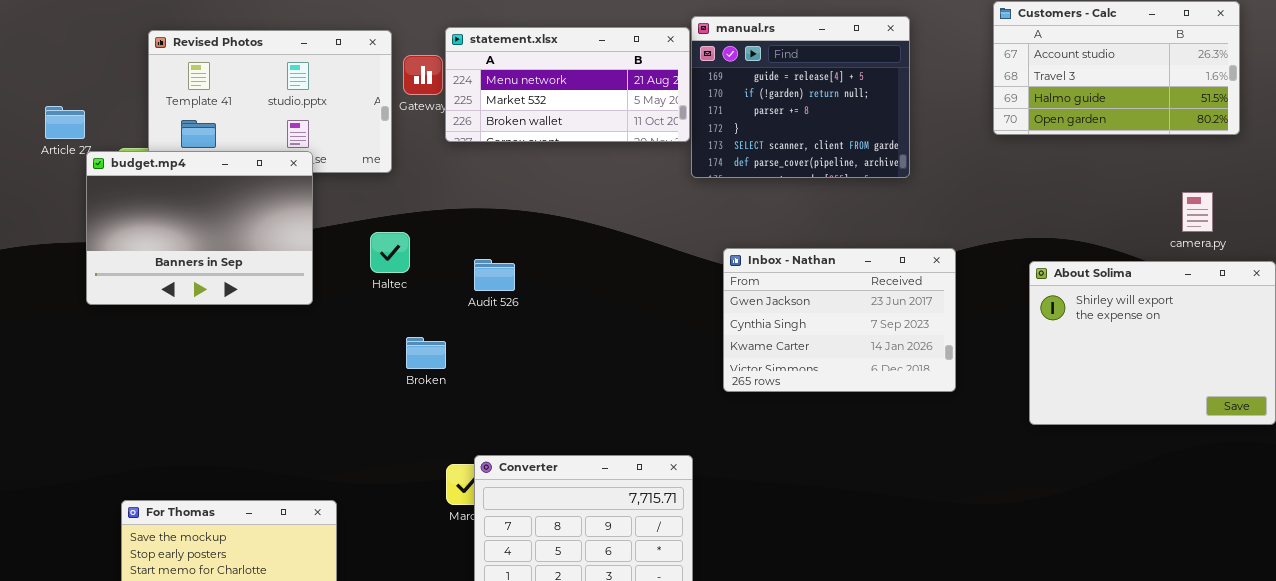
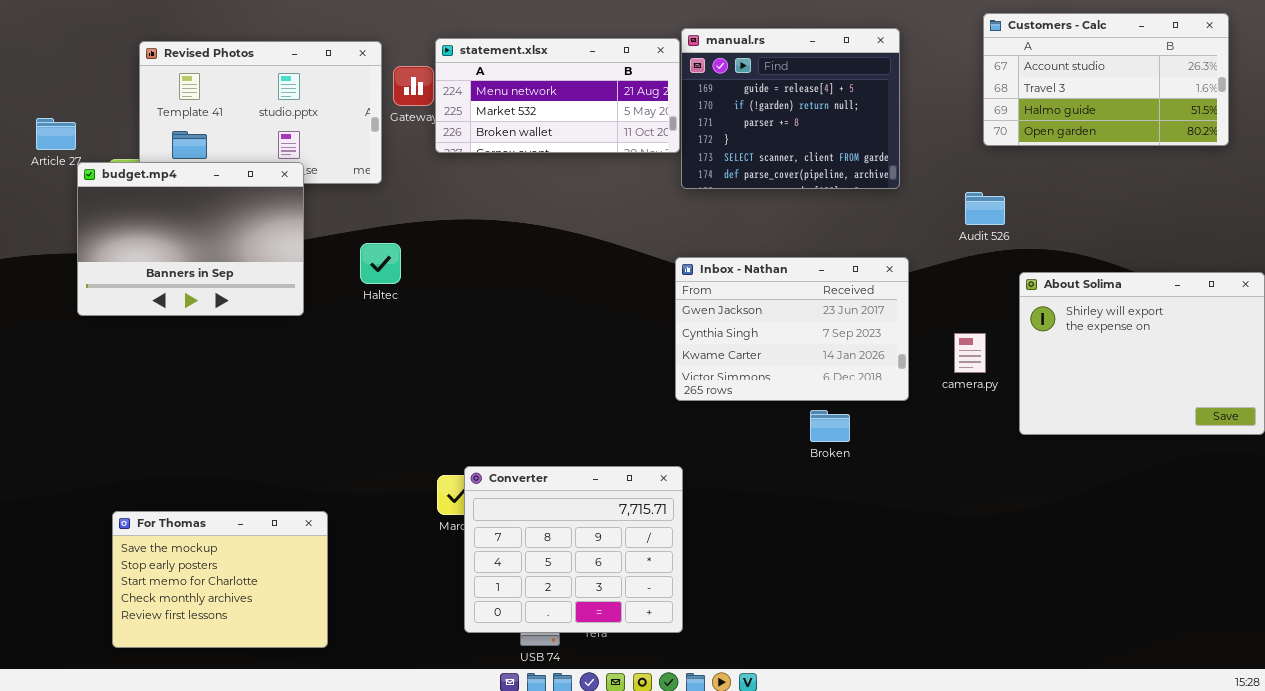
camera.py: [1182,192,1213,232] -> [954,333,986,373], moved
Inbox - Nathan: [723,248,956,392] -> [675,257,909,401], moved
Audit 526: [474,259,515,291] -> [965,192,1005,225], moved
Broken: [406,337,446,369] -> [810,410,850,442], moved

